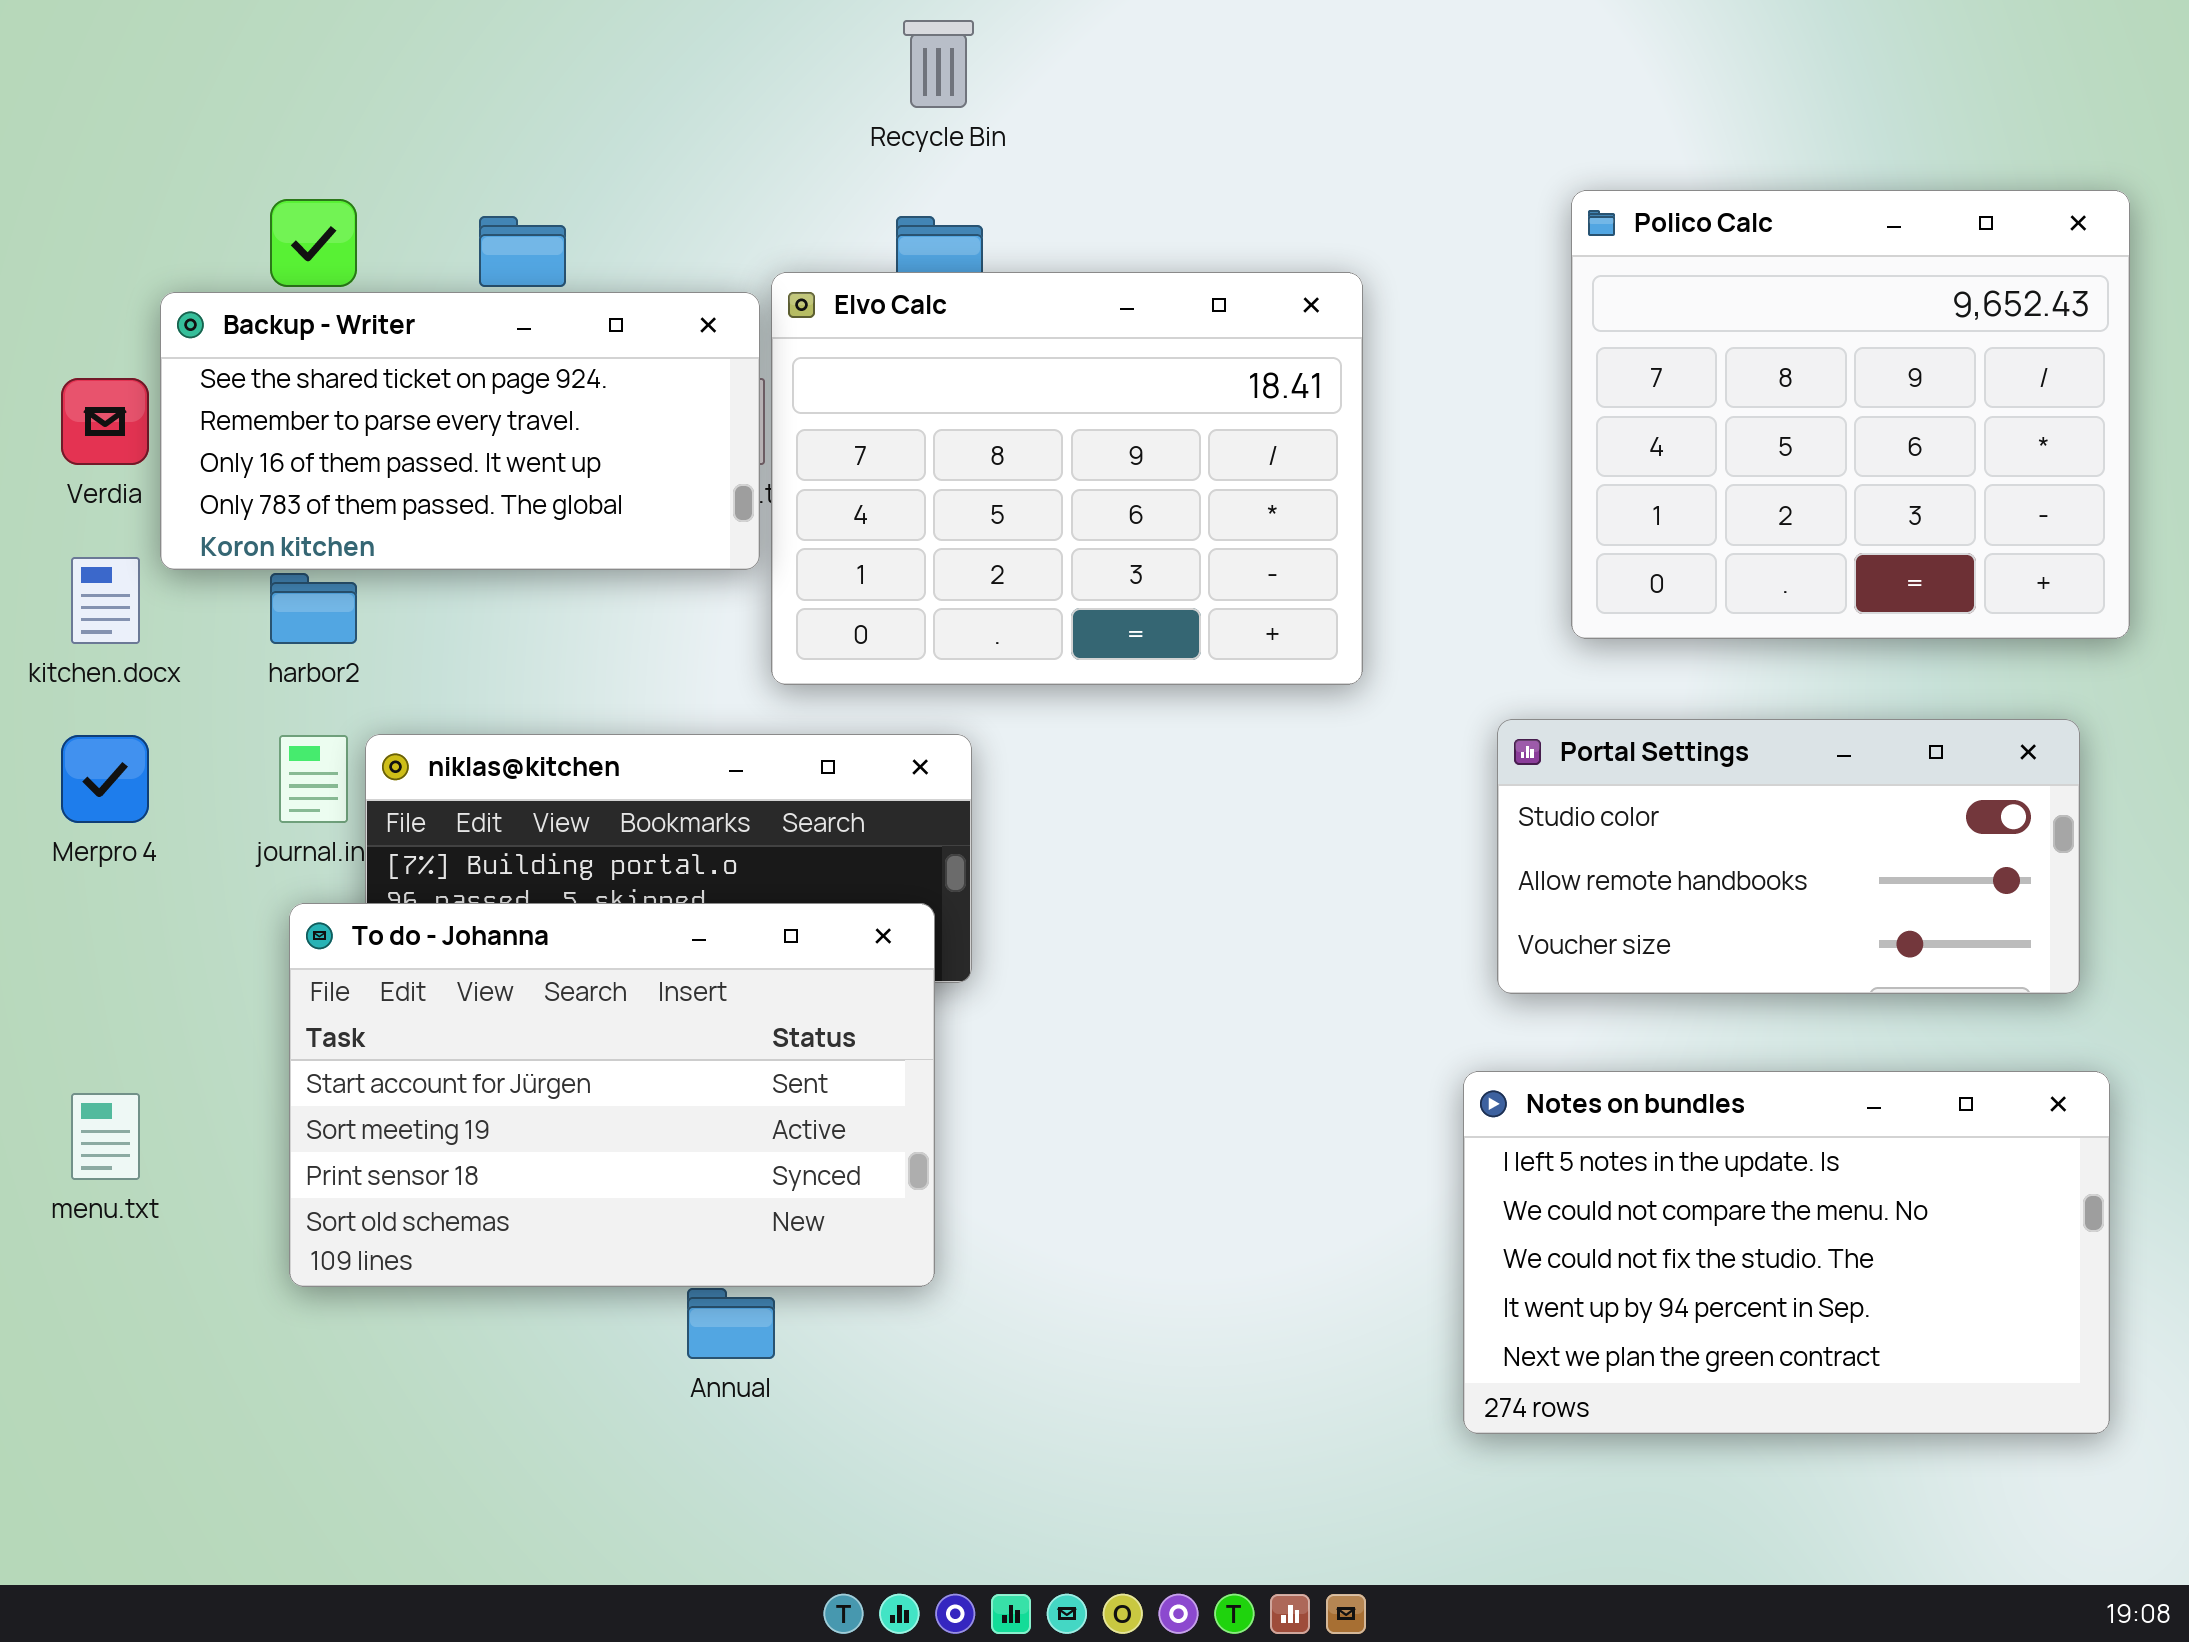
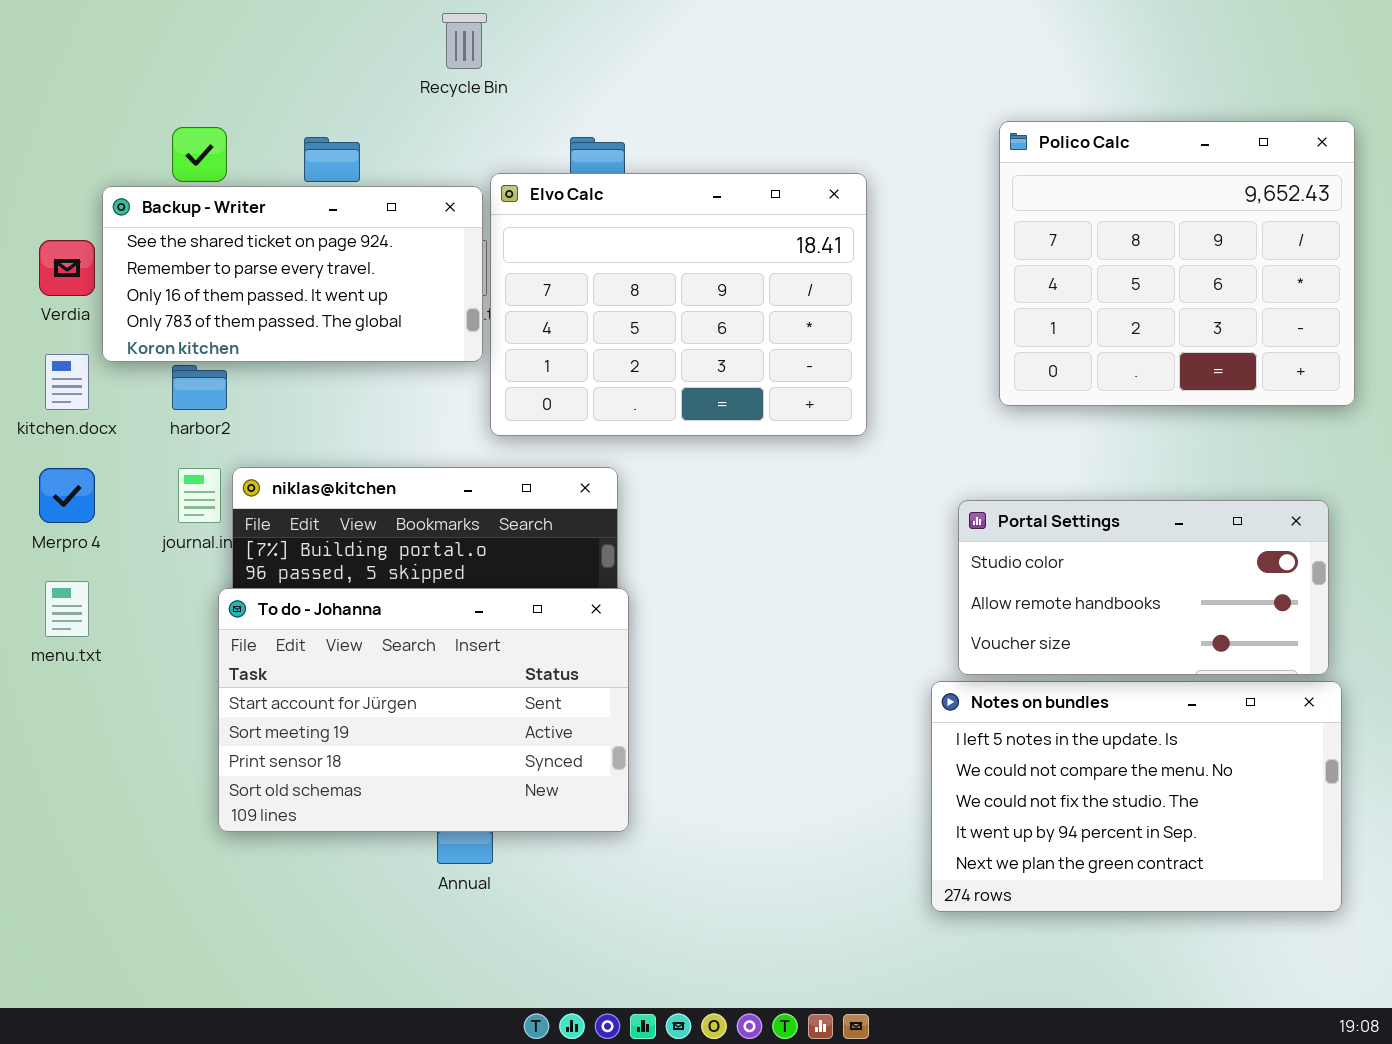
Recycle Bin: [903,20,974,108] -> [442,13,487,69], moved
Portal Settings: [1497,719,2080,994] -> [958,500,1329,675], moved
To do - Johanna: [289,903,935,1287] -> [218,588,629,832], moved
menu.txt: [71,1093,140,1180] -> [45,581,89,637], moved

